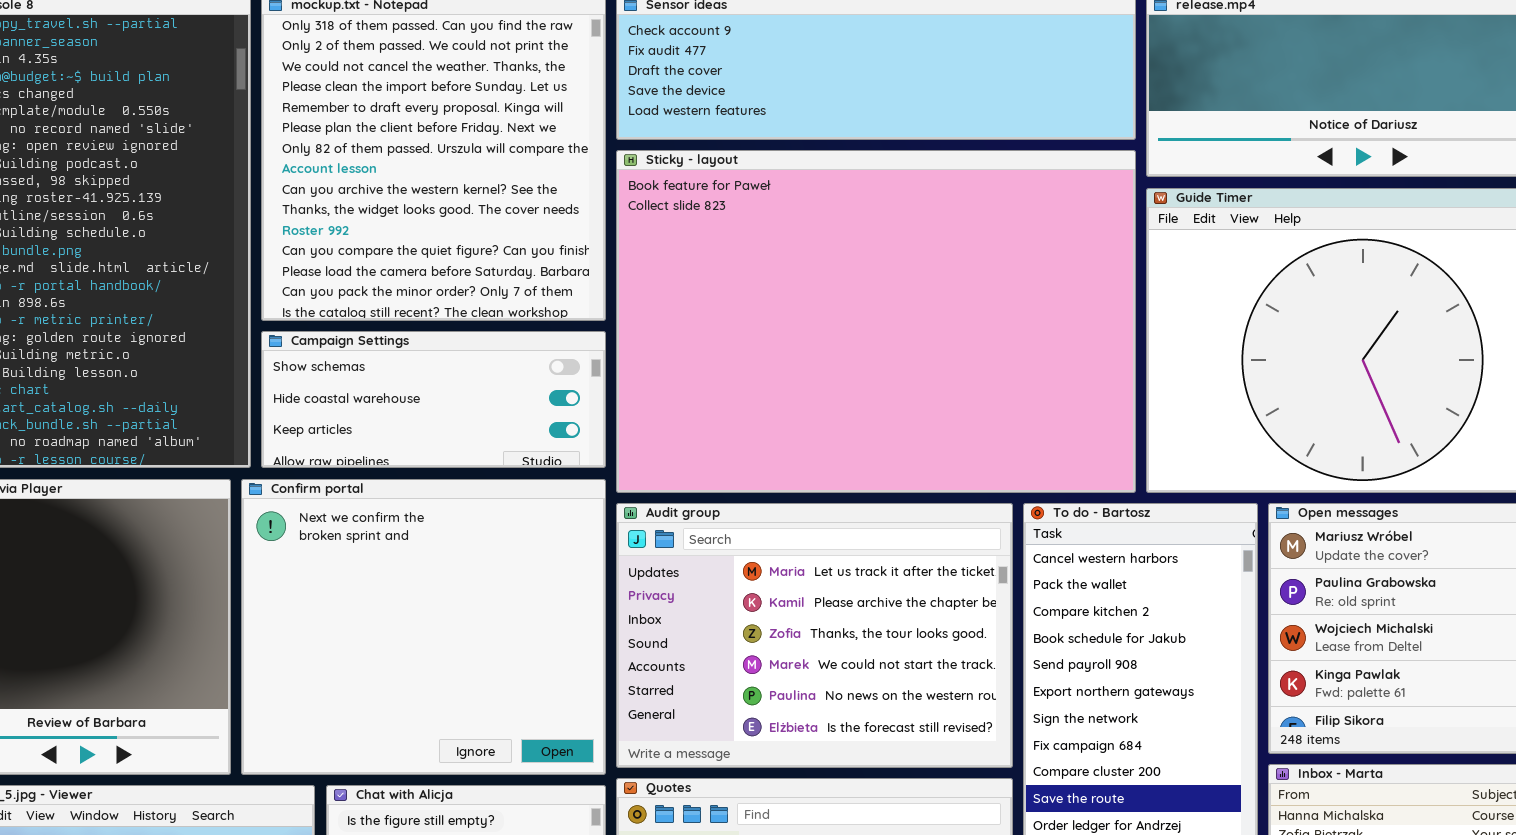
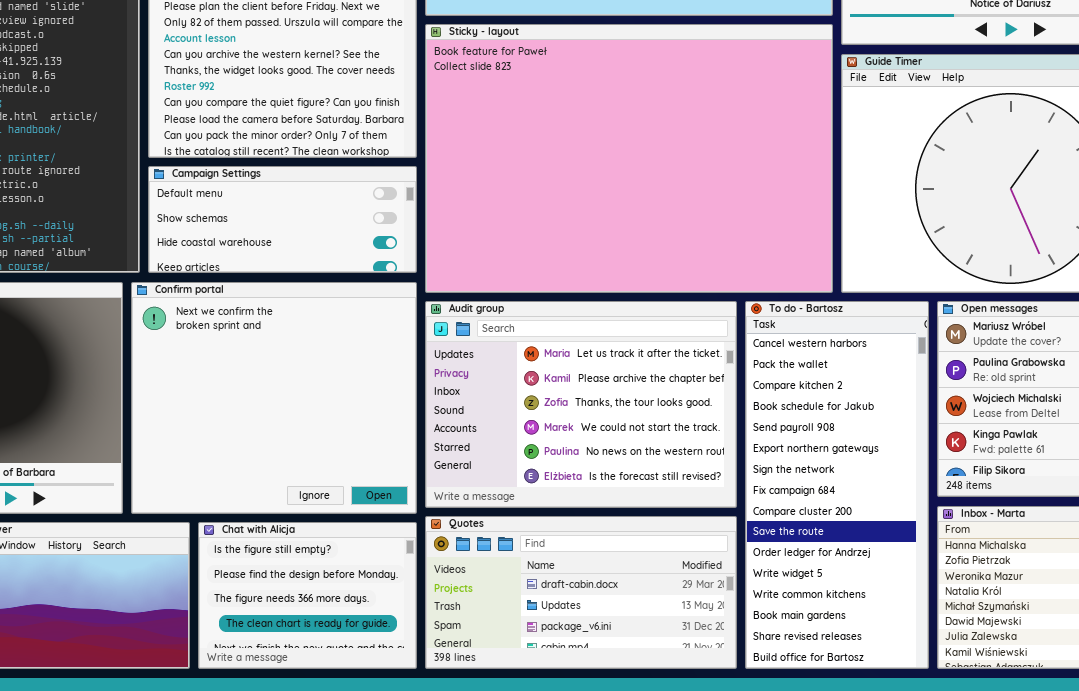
Campaign Settings: [261,331,606,468] -> [148,166,417,273], scrolled up 1 row

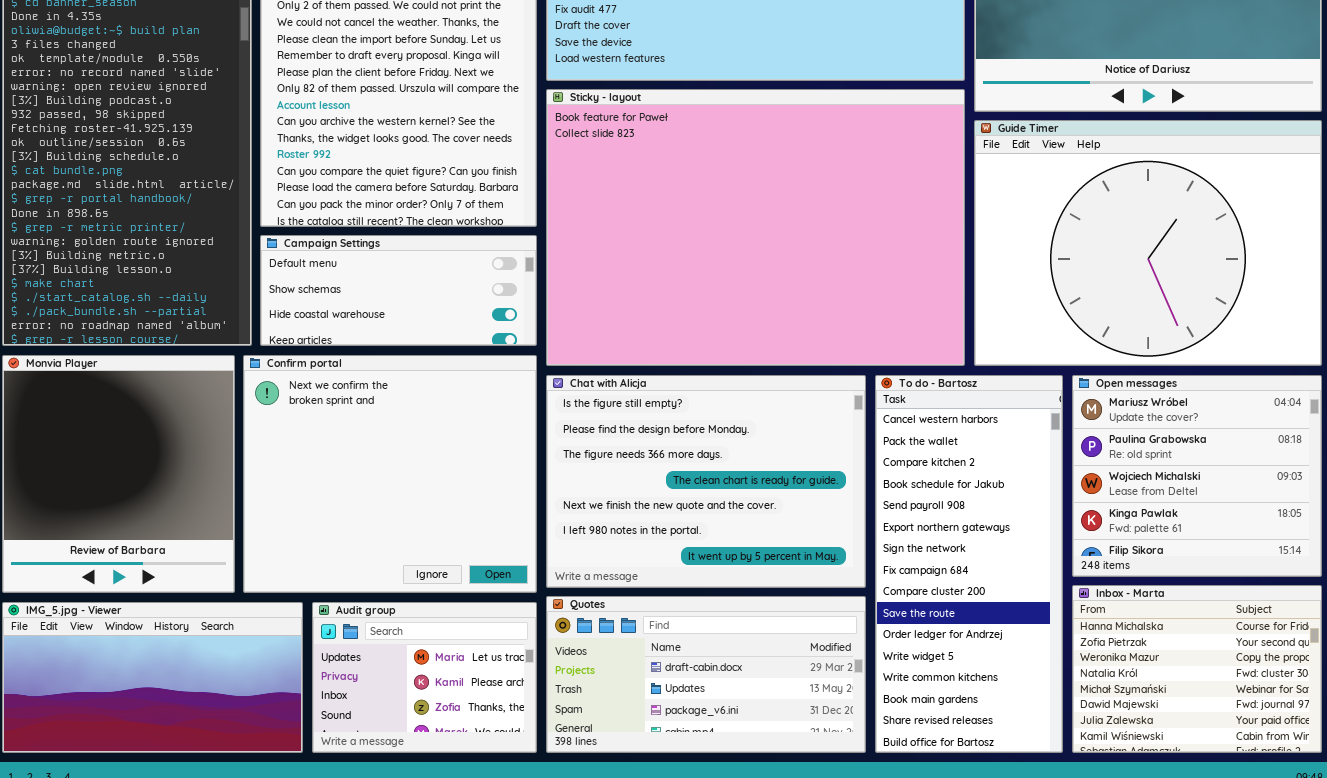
Audit group: [425,301,737,508] -> [312,602,537,753], moved, resized
Chat with Alicja: [198,522,417,669] -> [546,375,866,588], moved, resized

